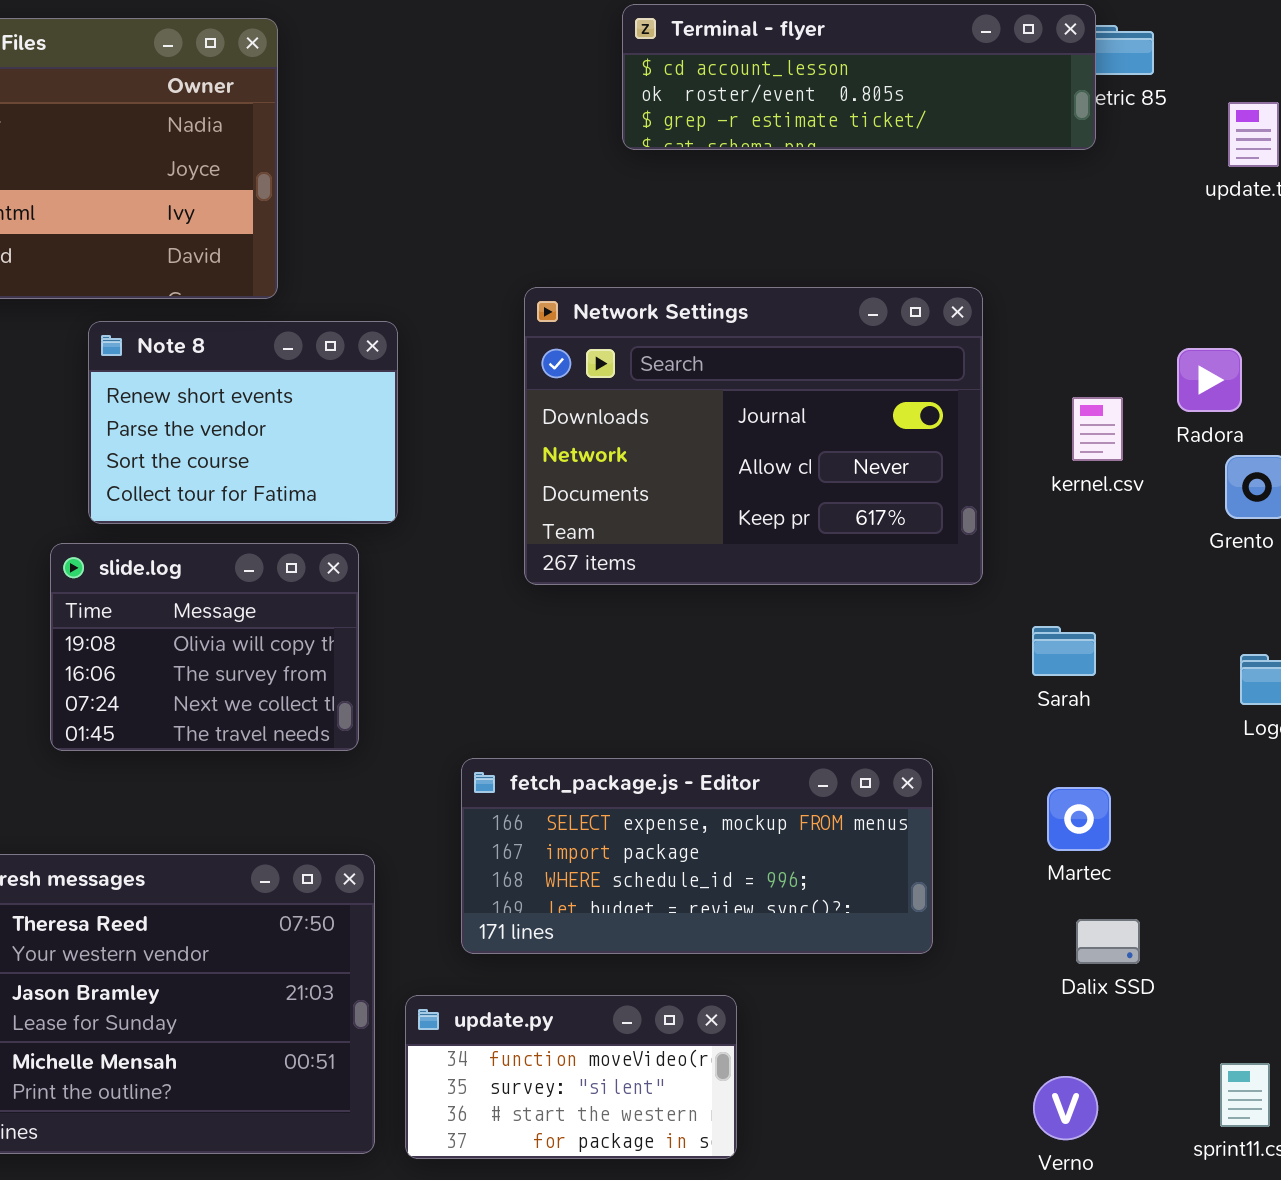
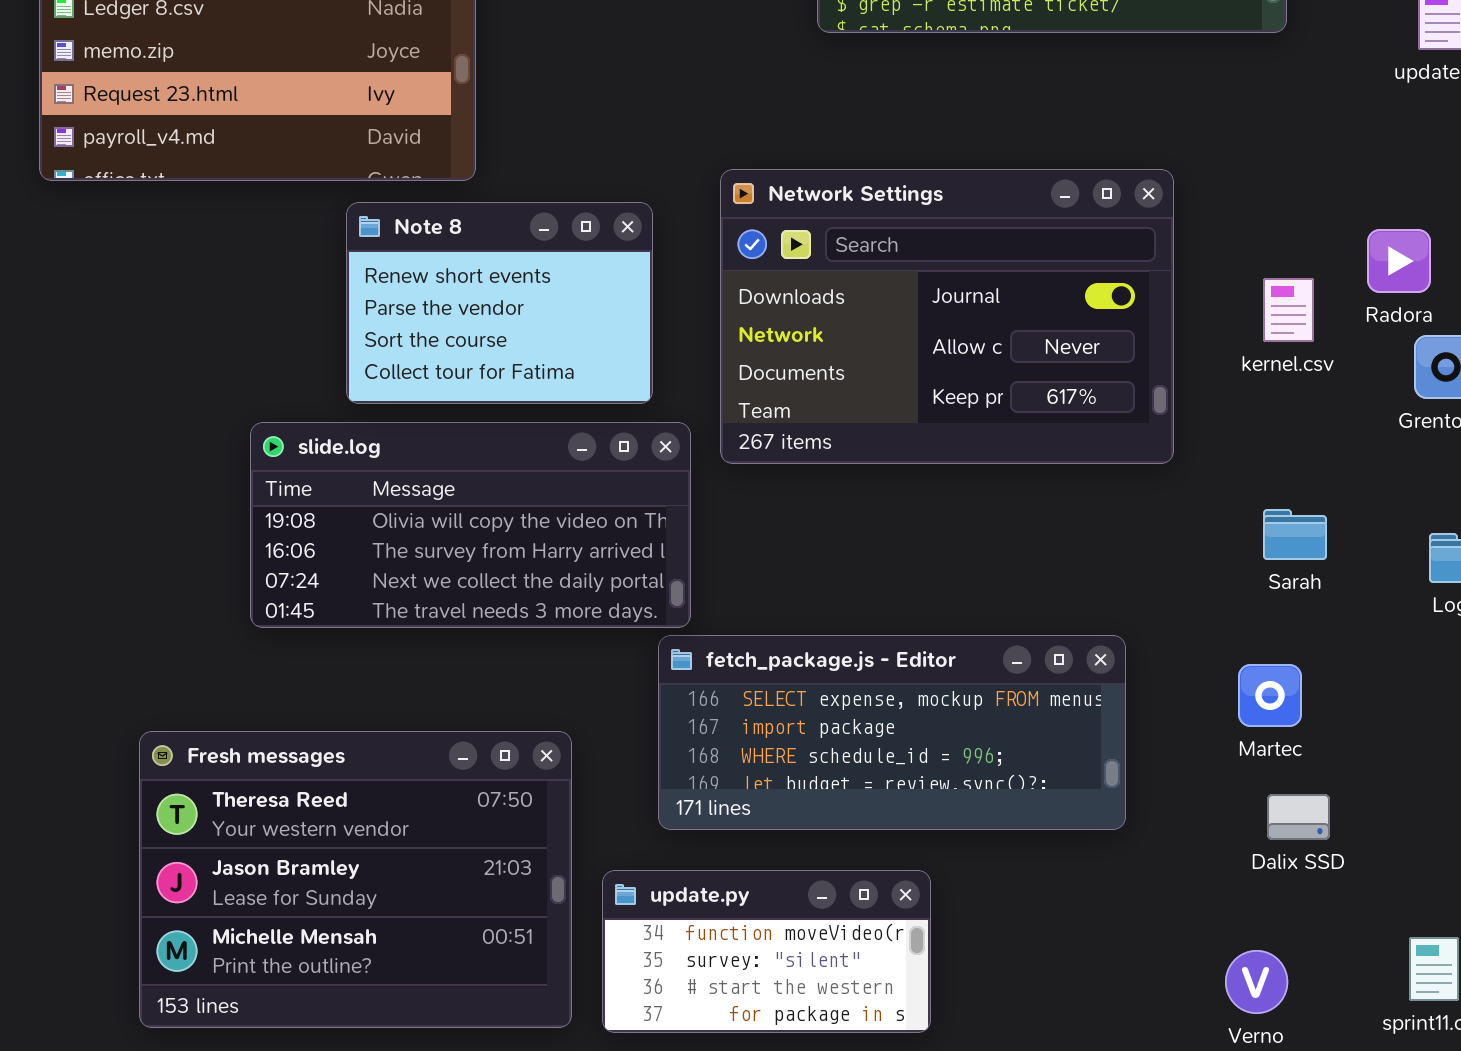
Note 8: [88,321,398,524] -> [346,202,653,404], moved
slide.log: [50,543,359,751] -> [250,422,691,628], resized
Sarah: [1032,626,1096,676] -> [1263,509,1327,560], moved

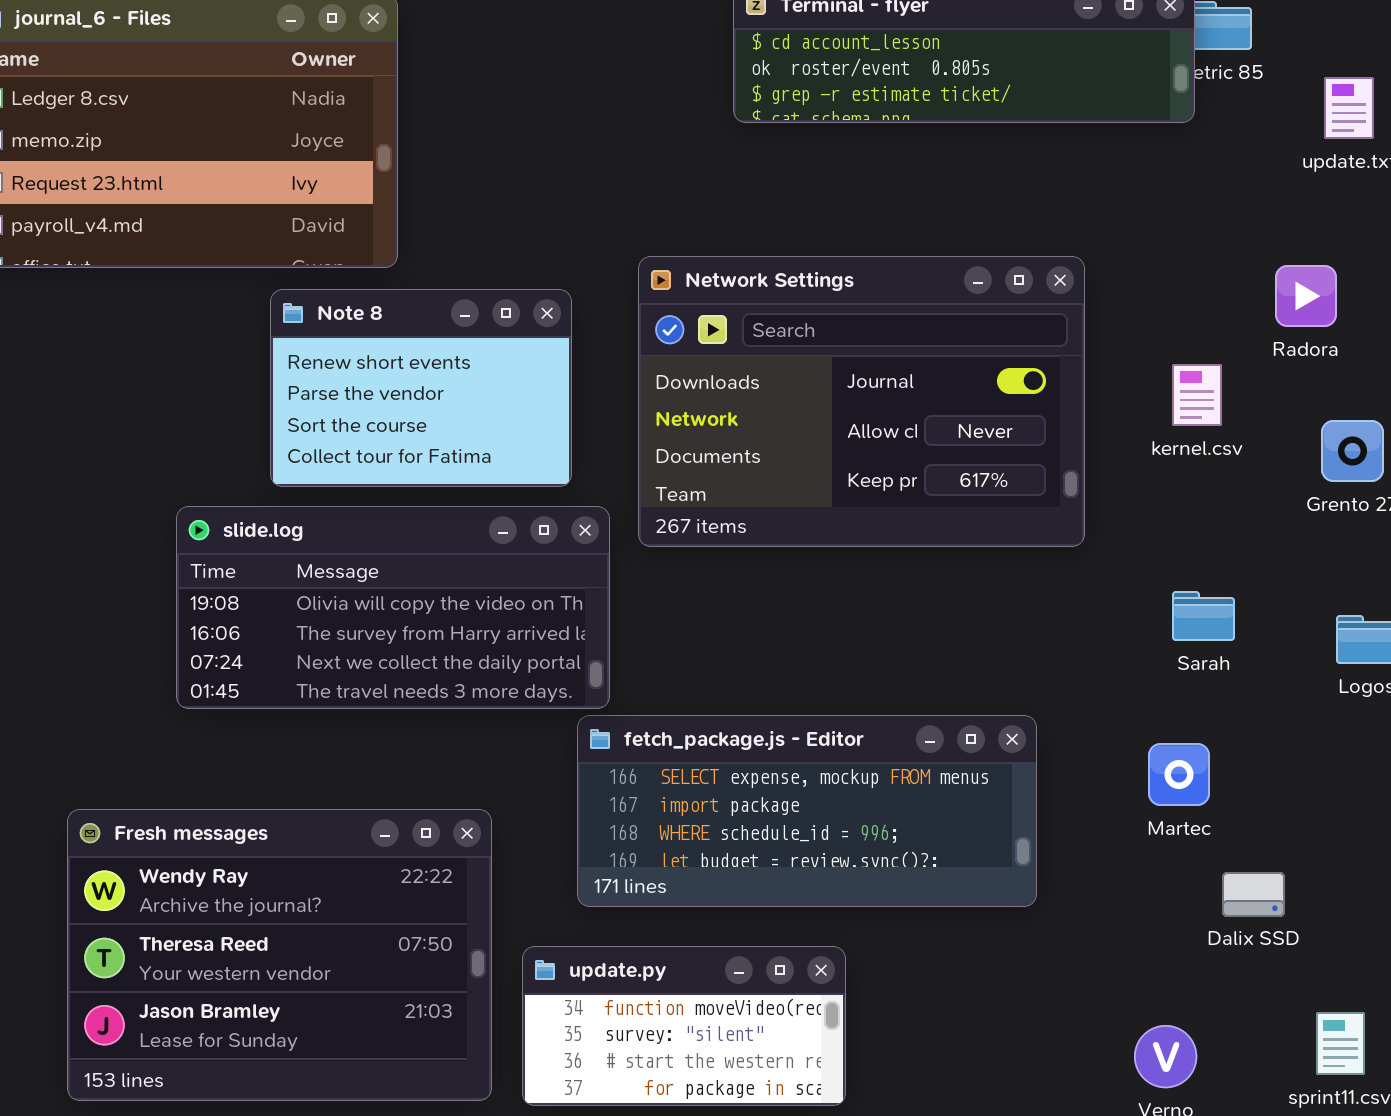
Radora: [1367,229,1431,293] -> [1275,265,1337,327], moved
Fresh messages: [139,731,572,1028] -> [67,809,492,1101], scrolled up 1 row
Dalix SSD: [1267,794,1330,840] -> [1222,872,1285,917], moved

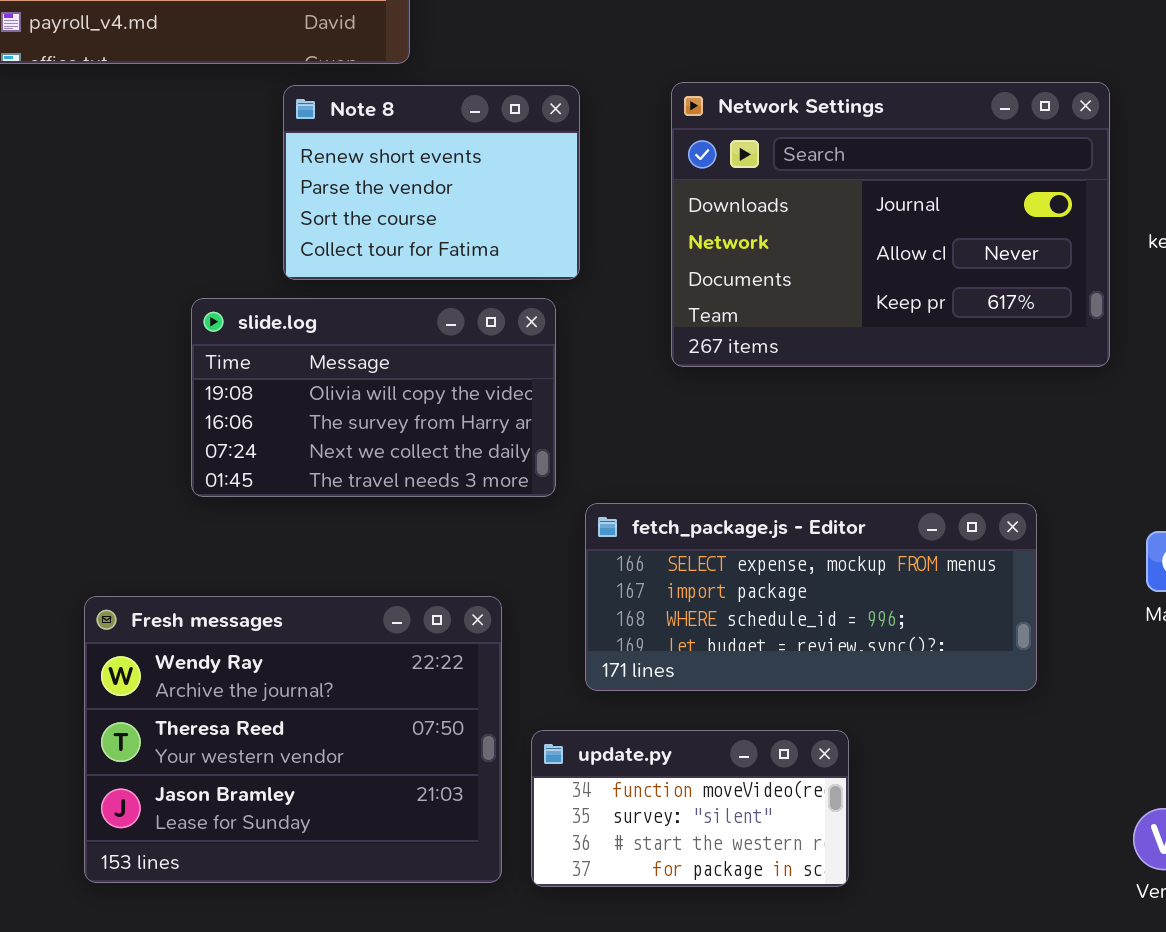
Network Settings: [638,256,1085,547] -> [671,82,1110,367], moved
slide.log: [176,506,610,709] -> [191,298,556,497], resized

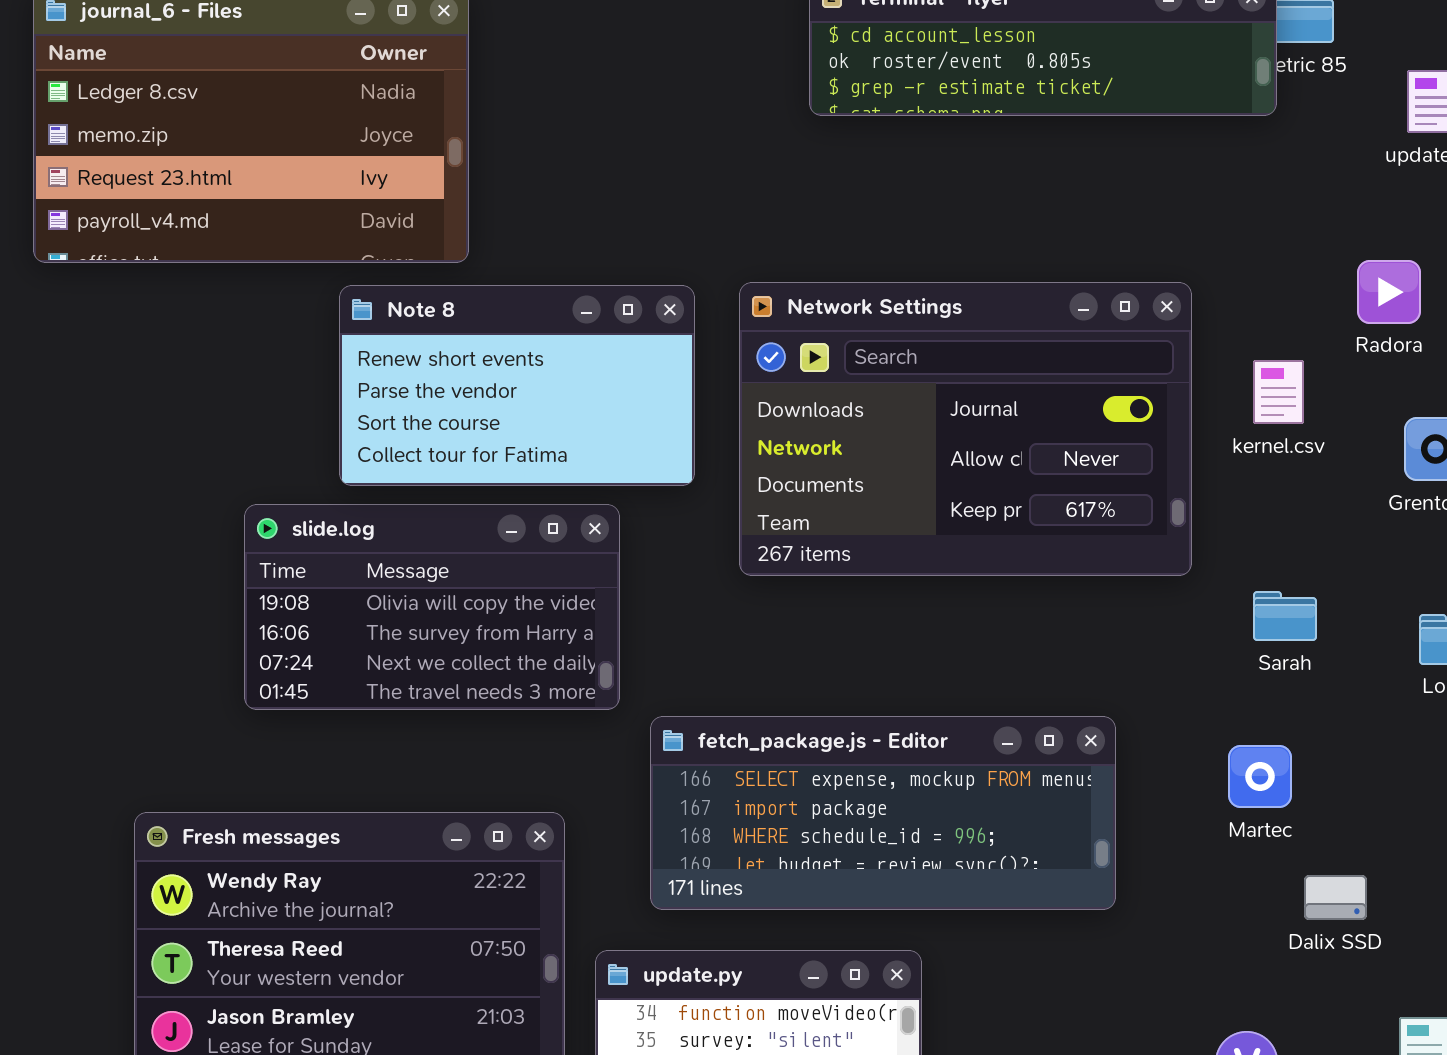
Note 8: [283,85,580,280] -> [339,285,695,486], resized

